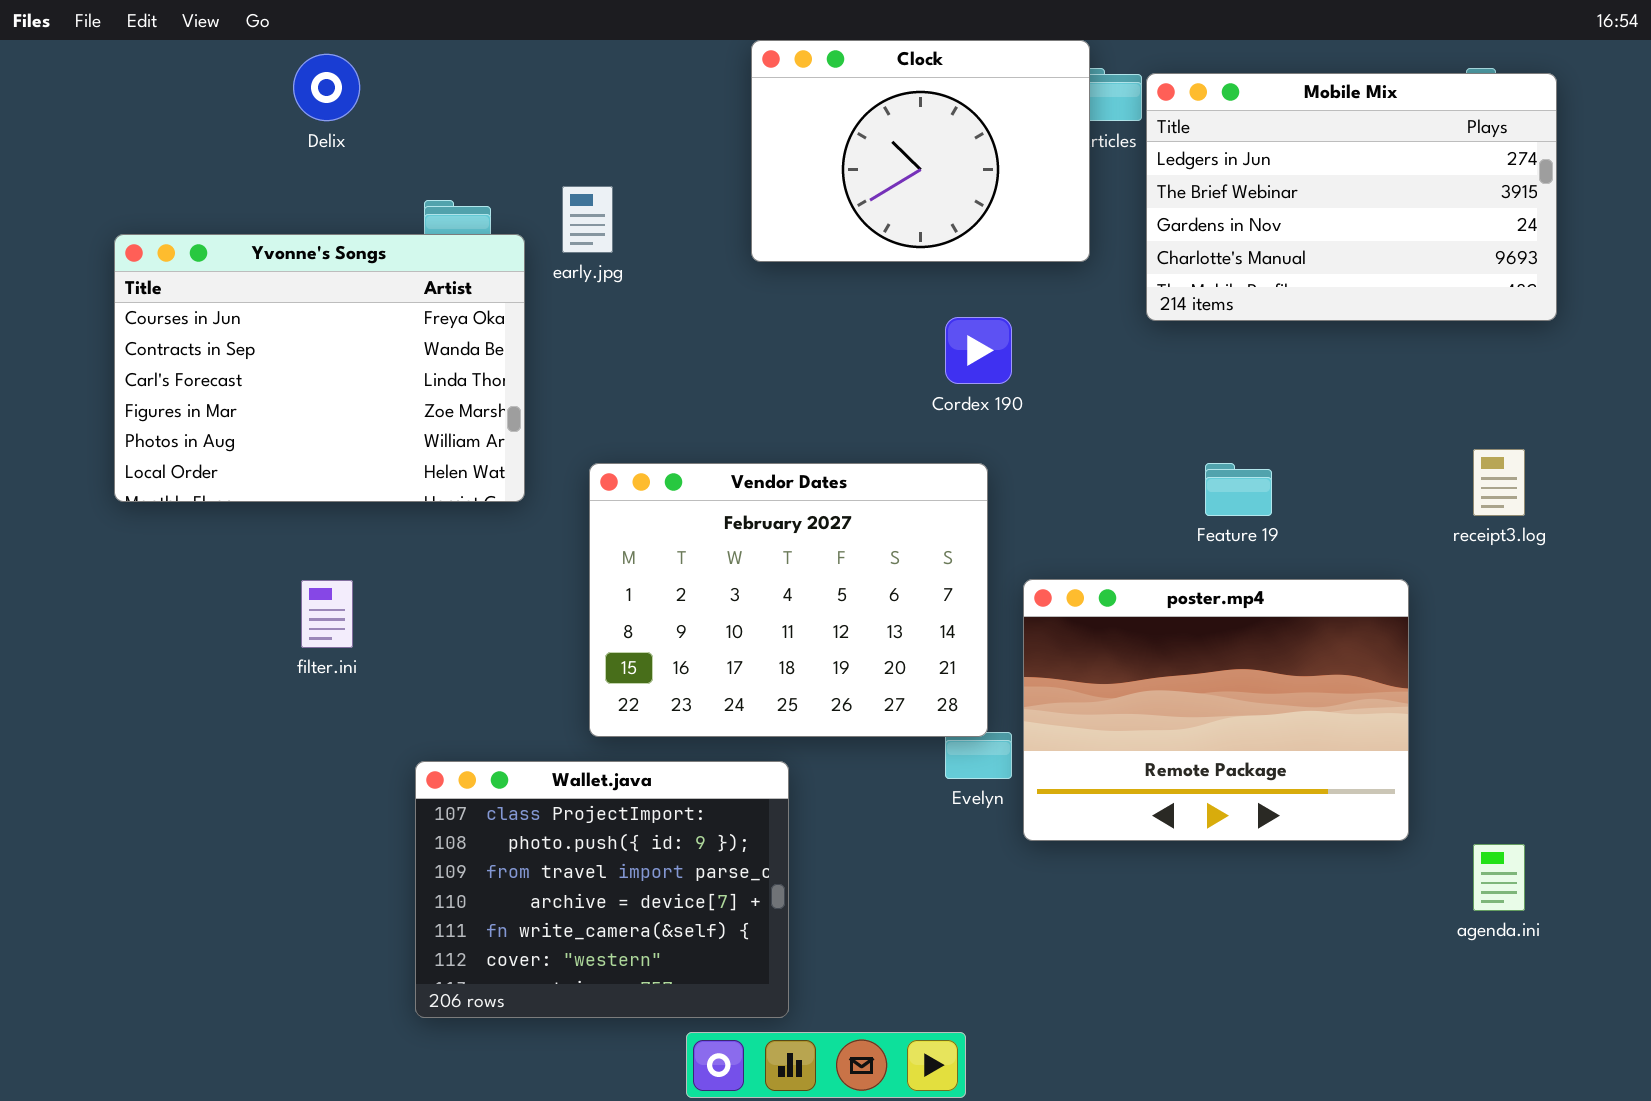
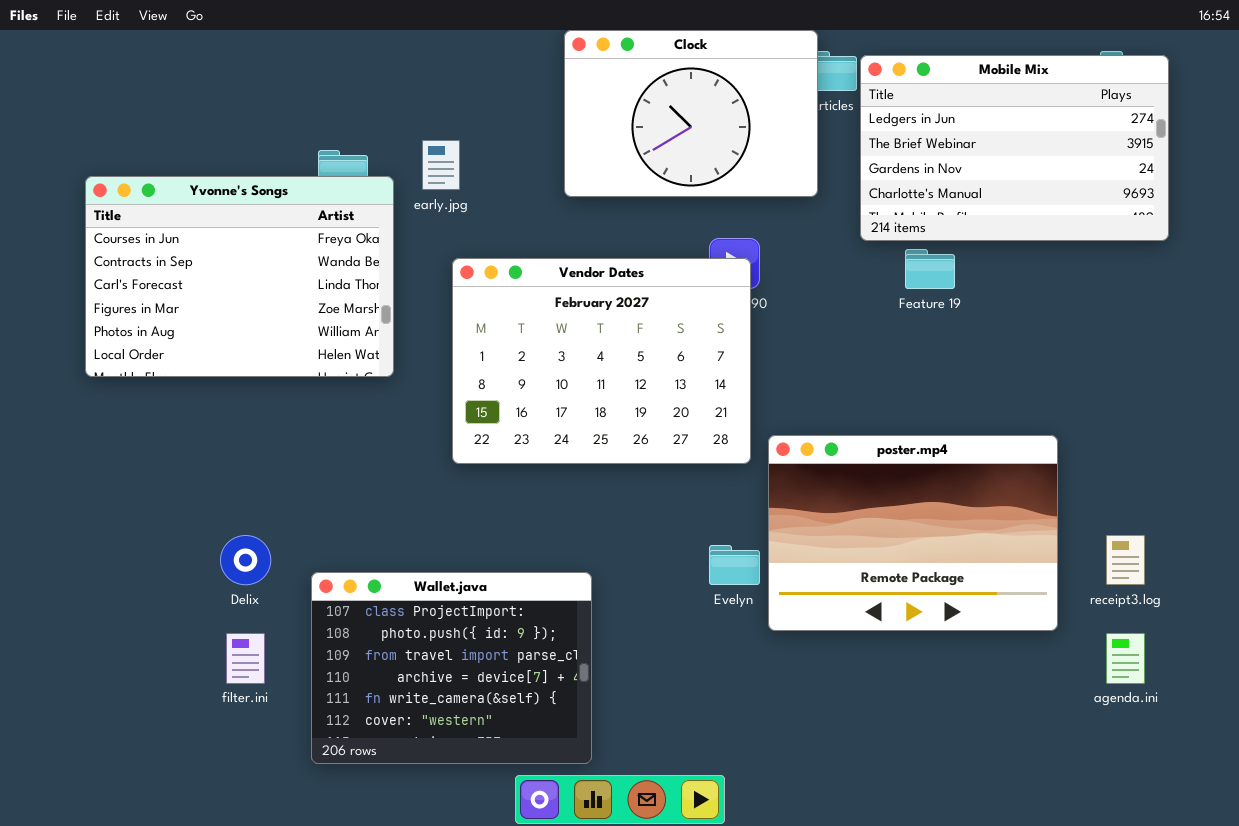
Delix: [293,54,360,121] -> [220,535,271,585], moved
receipt3.log: [1473,449,1525,516] -> [1106,535,1145,585], moved
Vendor Dates: [589,463,988,737] -> [452,258,751,464], moved
Feature 19: [1205,463,1272,516] -> [905,249,955,289], moved
filter.ini: [301,580,353,648] -> [226,633,265,684], moved

